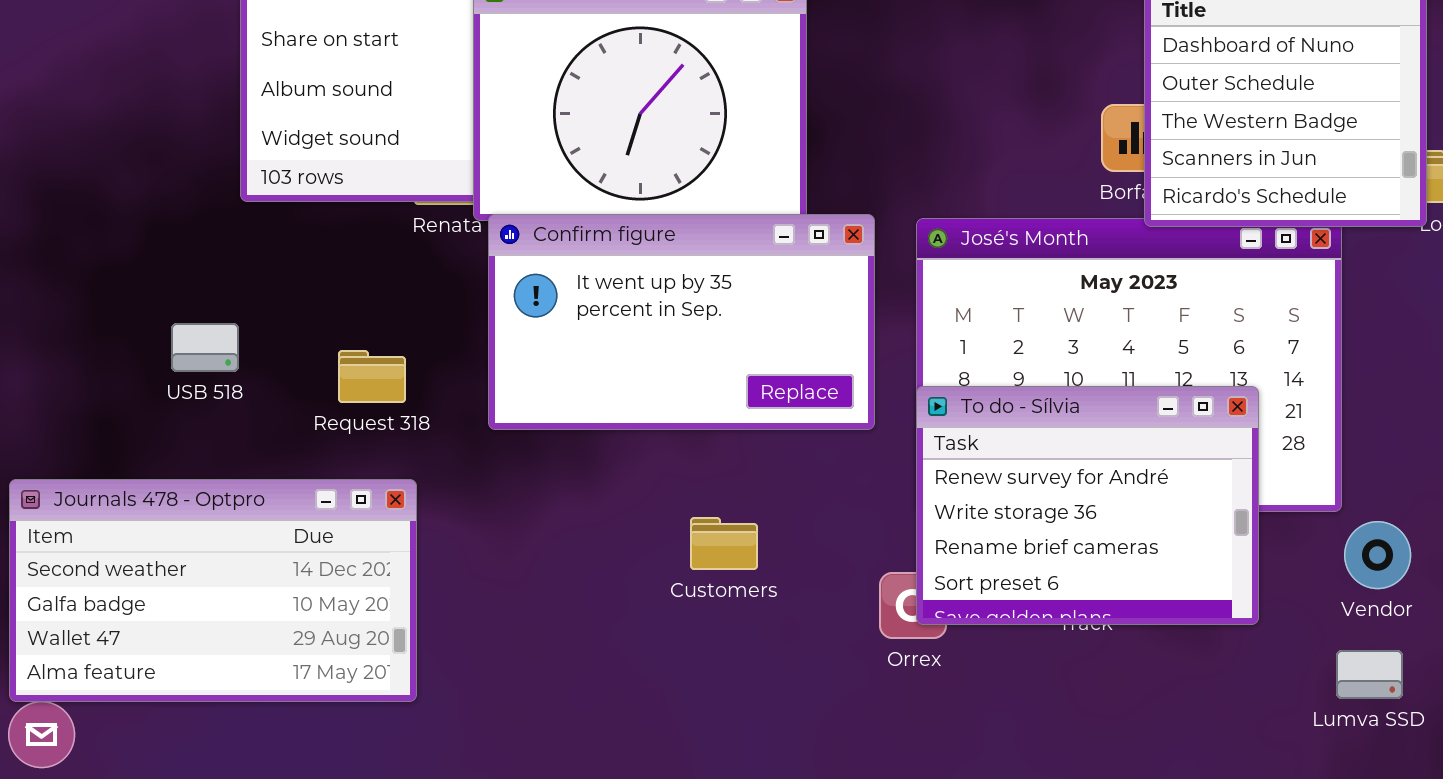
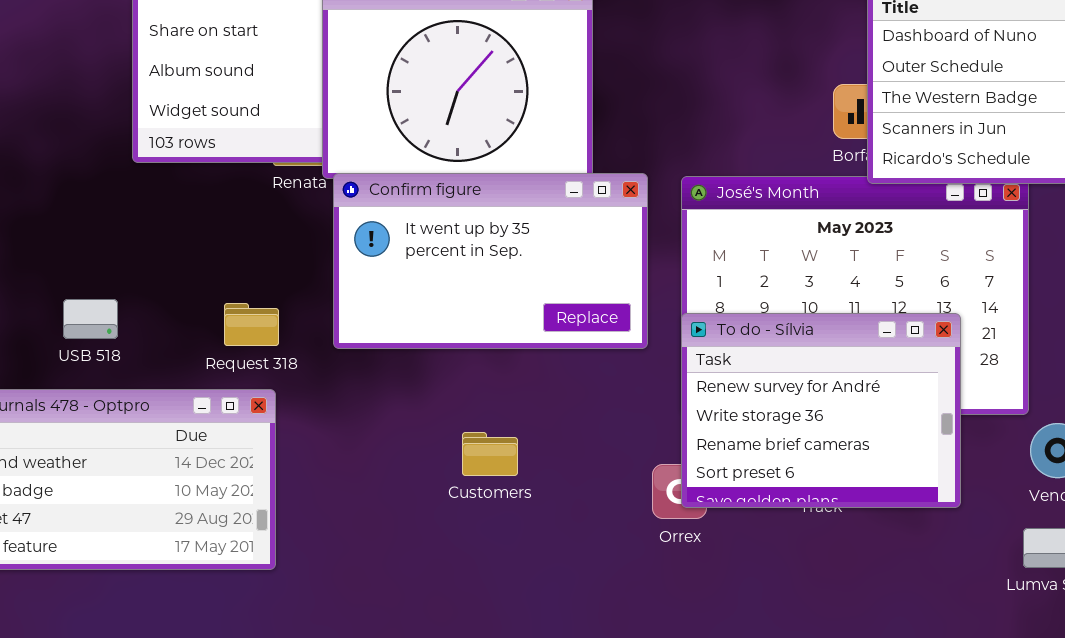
USB 518: [171,323,239,372] -> [63,299,118,339], moved
Request 318: [338,350,406,403] -> [224,303,279,346], moved
Customers: [690,517,758,570] -> [462,432,518,476], moved

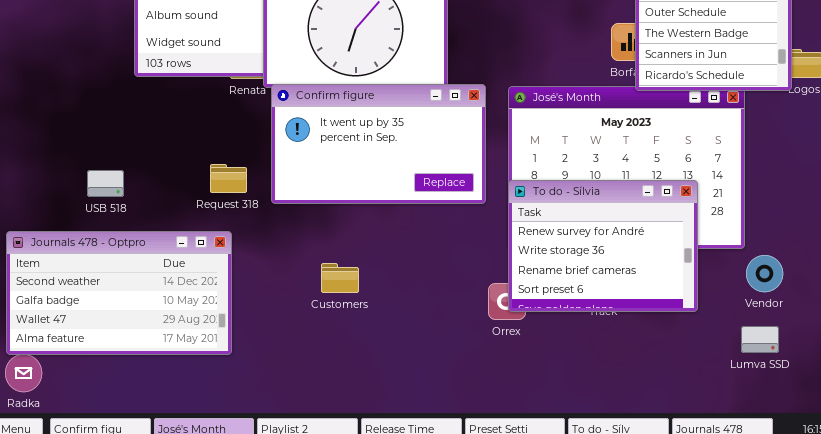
Request 318: [224,303,279,346] -> [210,164,247,193], moved
Customers: [462,432,518,476] -> [321,263,359,293], moved

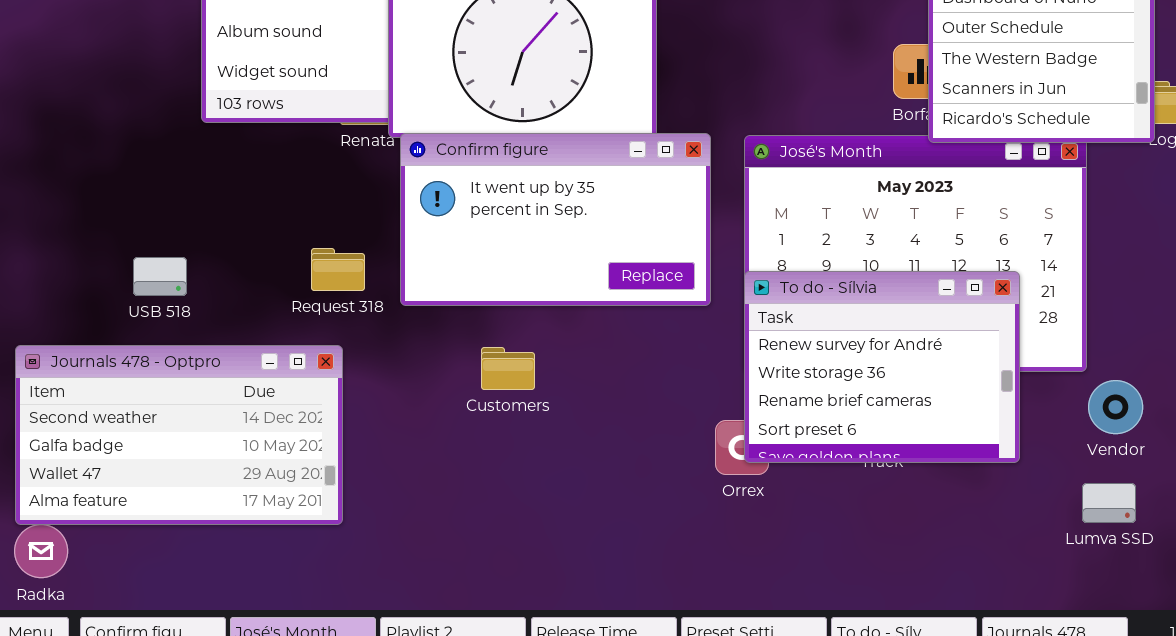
Customers: [321,263,359,293] -> [481,347,535,390], moved

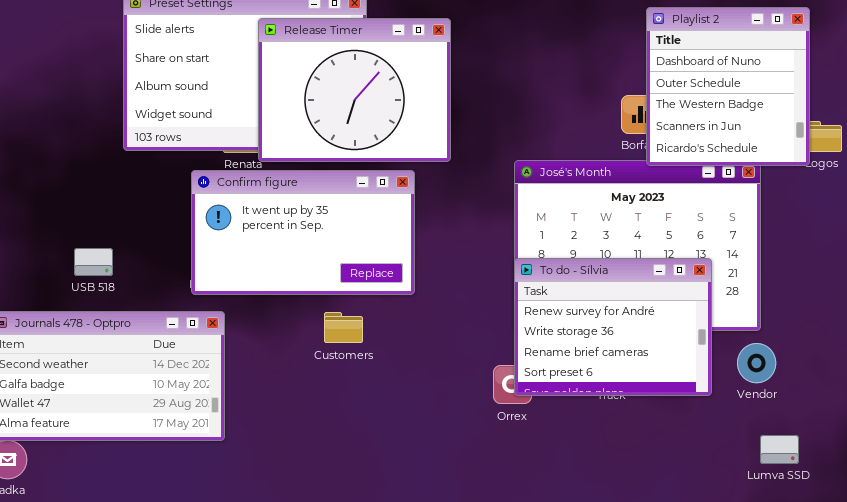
Confirm figure: [400,133,711,306] -> [191,170,415,295], moved
Vendor: [1088,380,1143,434] -> [737,343,776,383], moved
Lumva SSD: [1082,483,1136,523] -> [760,435,799,464], moved

